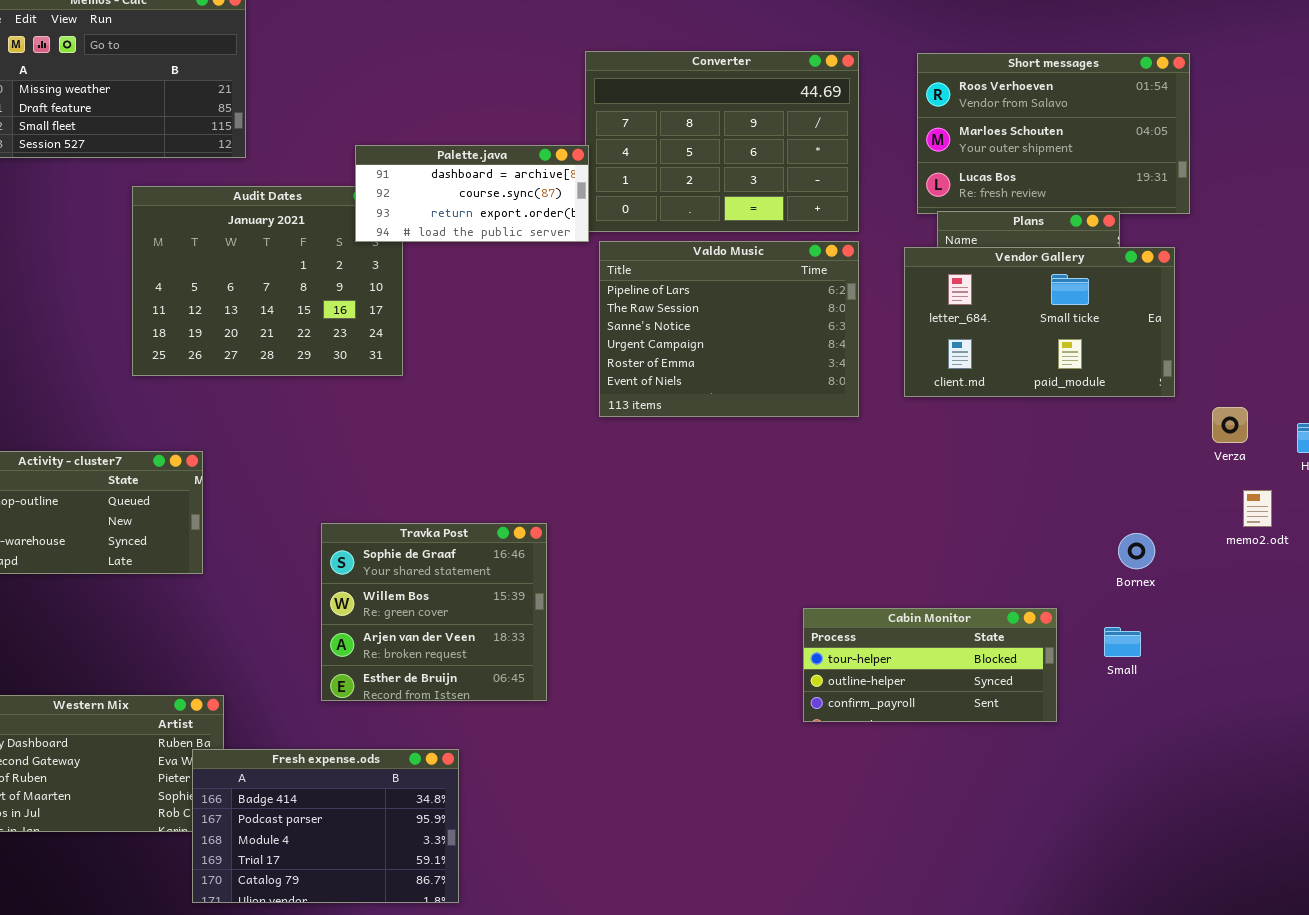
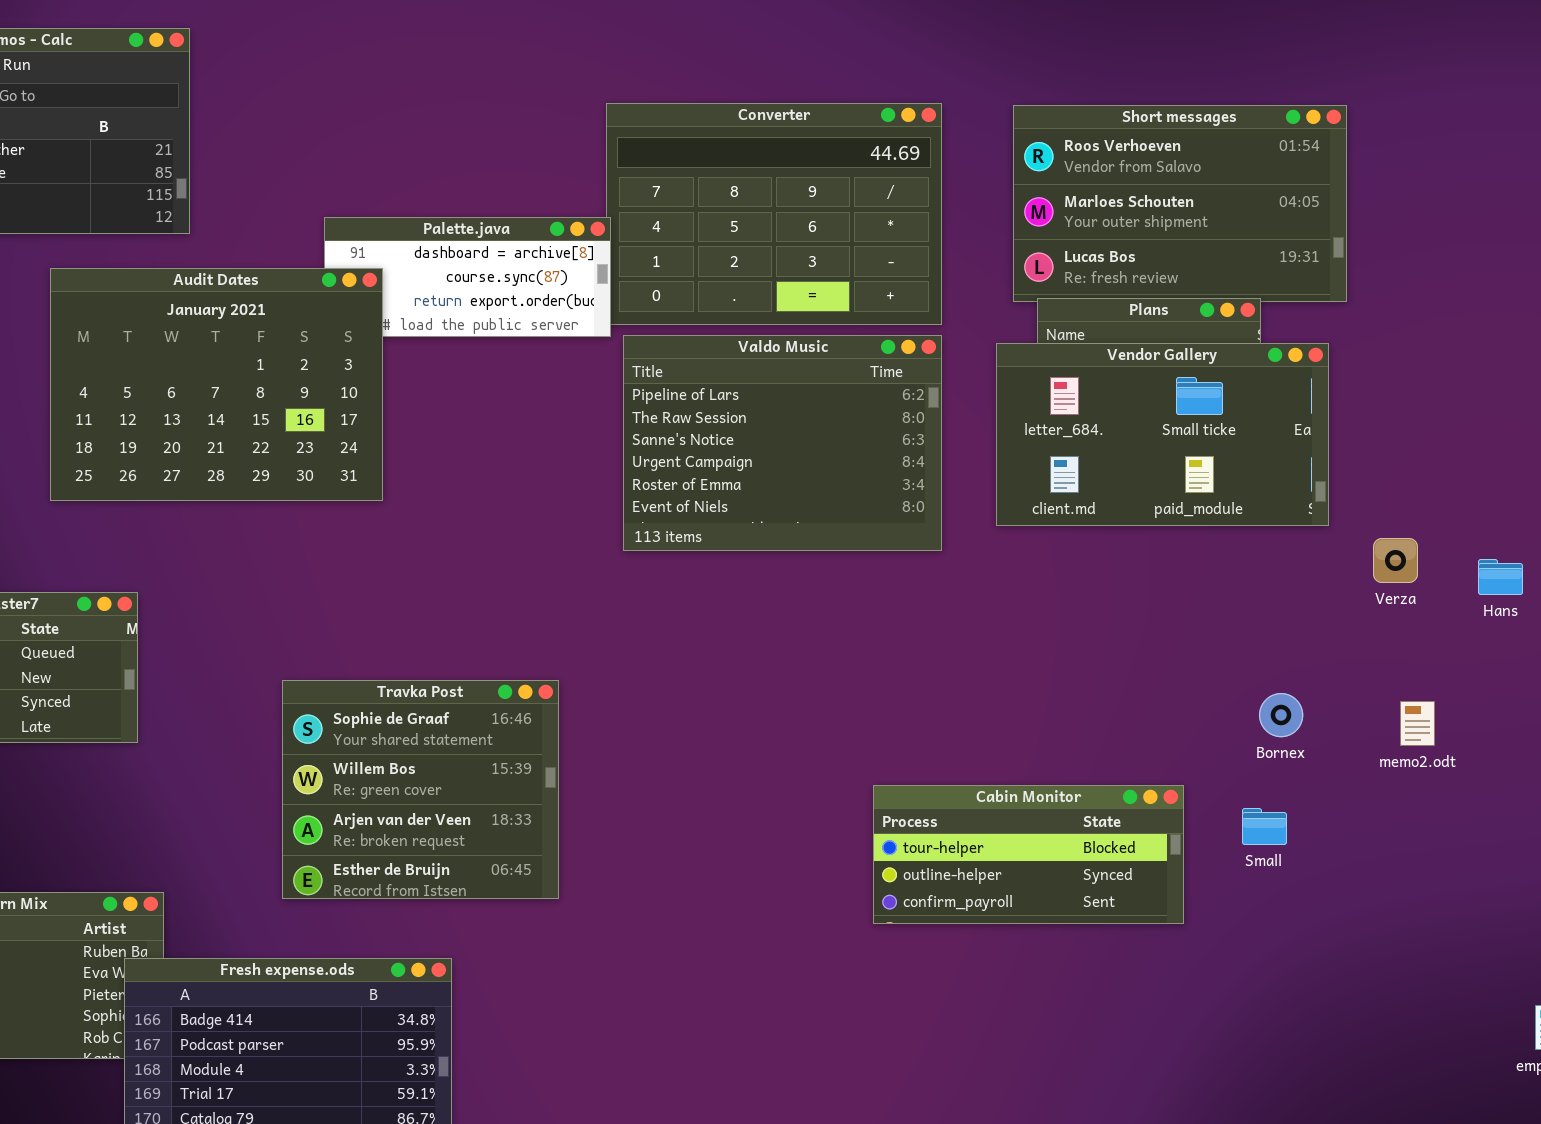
Audit Dates: [132,186,403,376] -> [50,268,383,501], raised
memo2.odt: [1243,490,1272,527] -> [1400,701,1435,746], moved

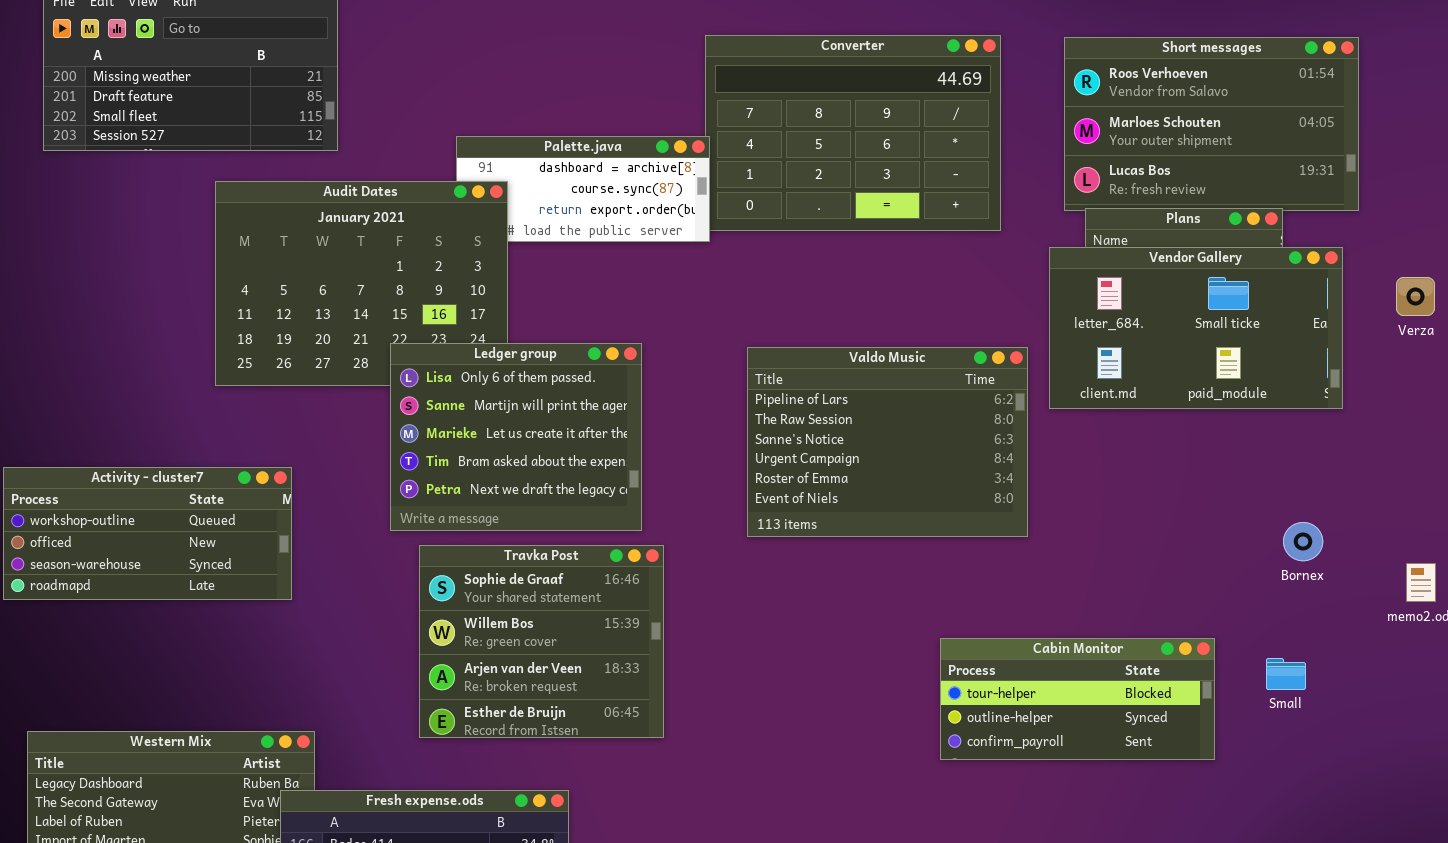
Valdo Music: [623,335,942,551] -> [747,347,1028,537], moved
Ledger group: none -> [390,343,642,531], opened
Verza: [1373,538,1418,583] -> [1396,277,1435,316], moved
Bornex: [1259,693,1303,737] -> [1283,522,1323,561], moved

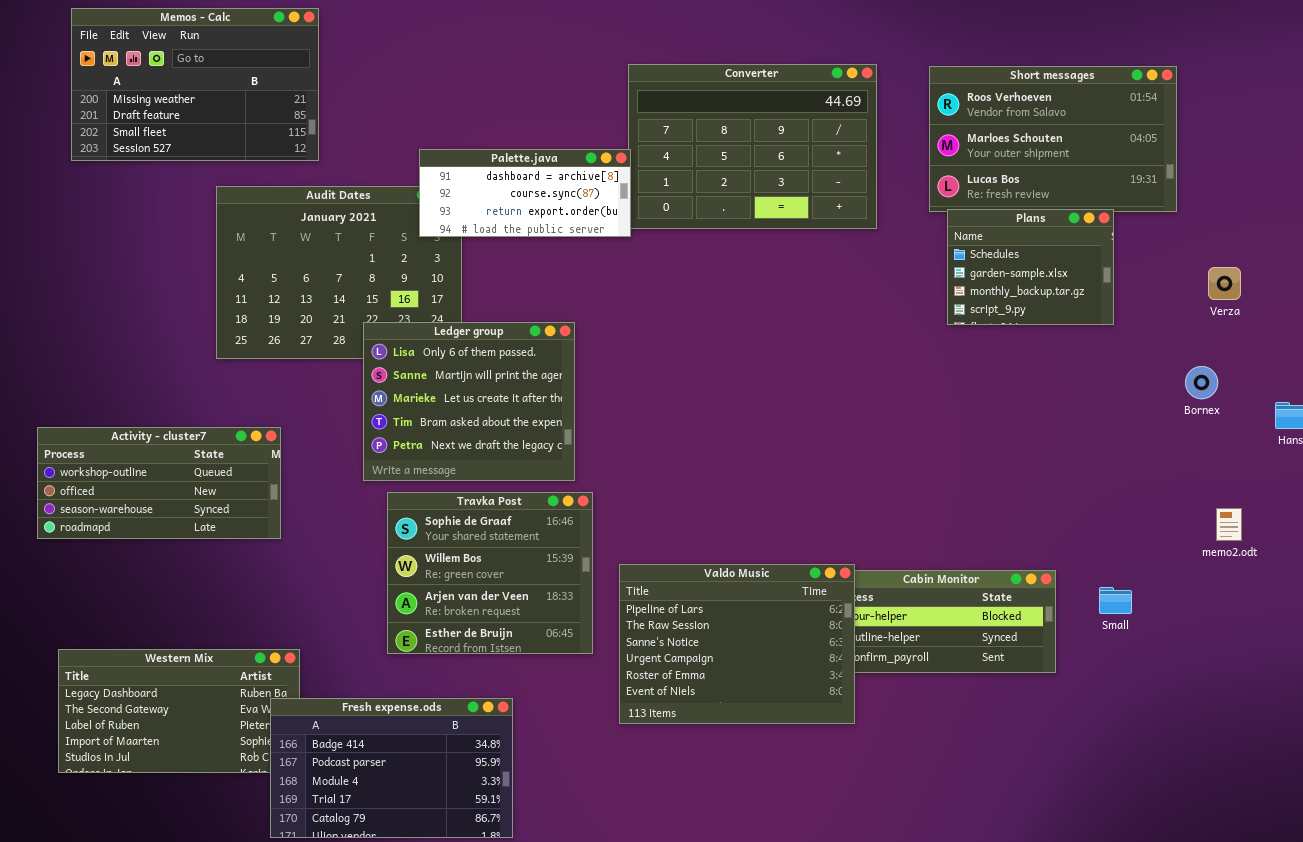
Palette.java: [456,136,710,242] -> [419,149,631,237], raised
Vendor Gallery: [1049,247,1343,409] -> none, closed
Valdo Music: [747,347,1028,537] -> [619,564,855,724], moved
Bornex: [1283,522,1323,561] -> [1185,366,1218,399], moved

